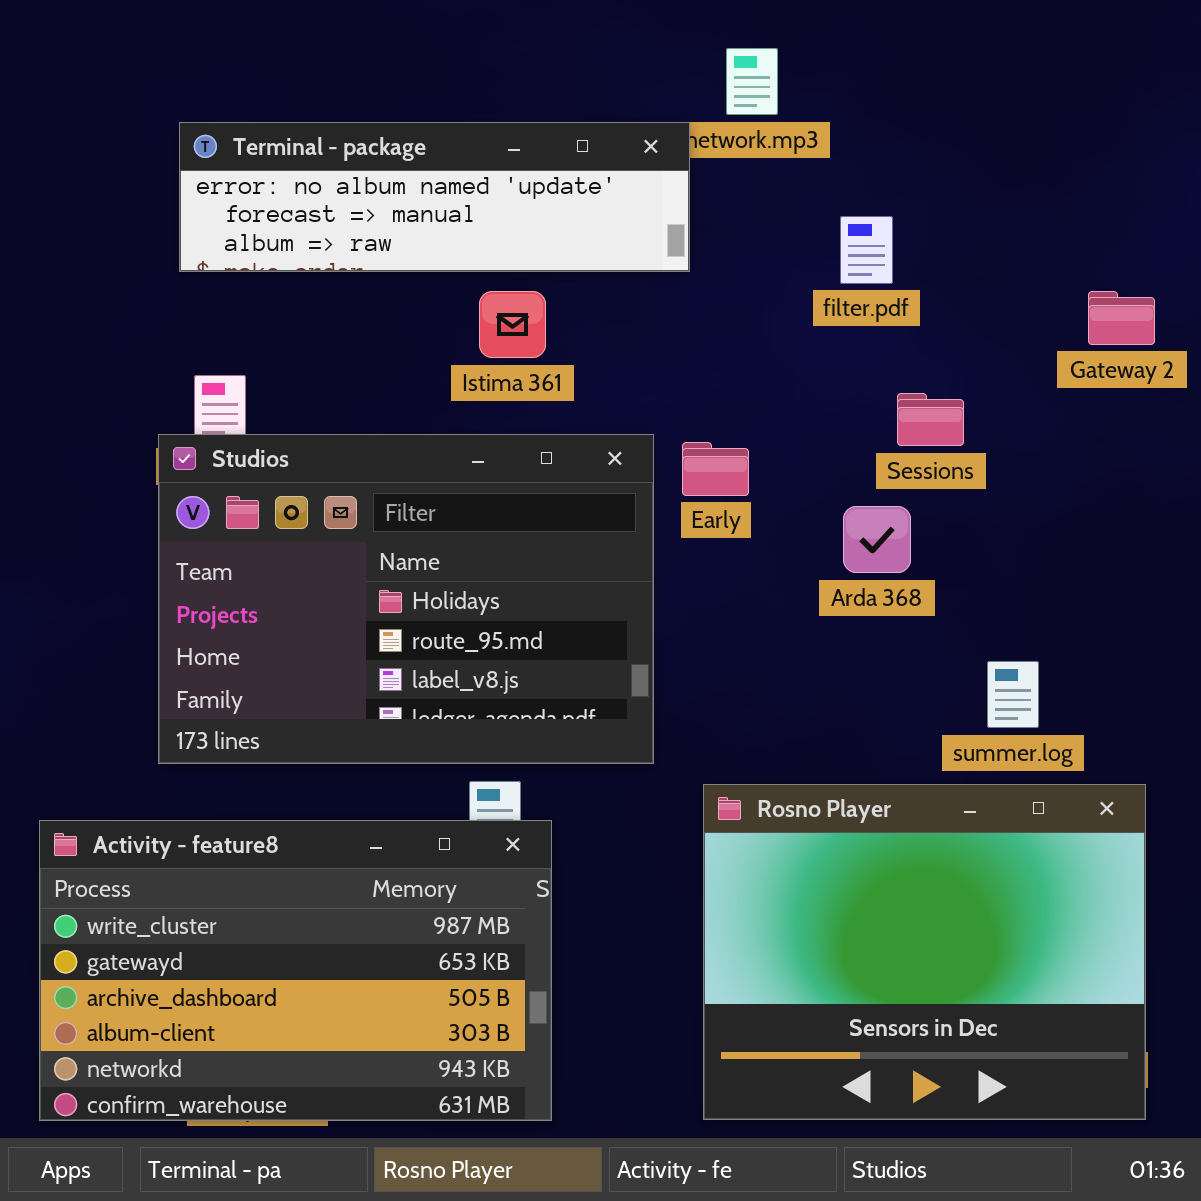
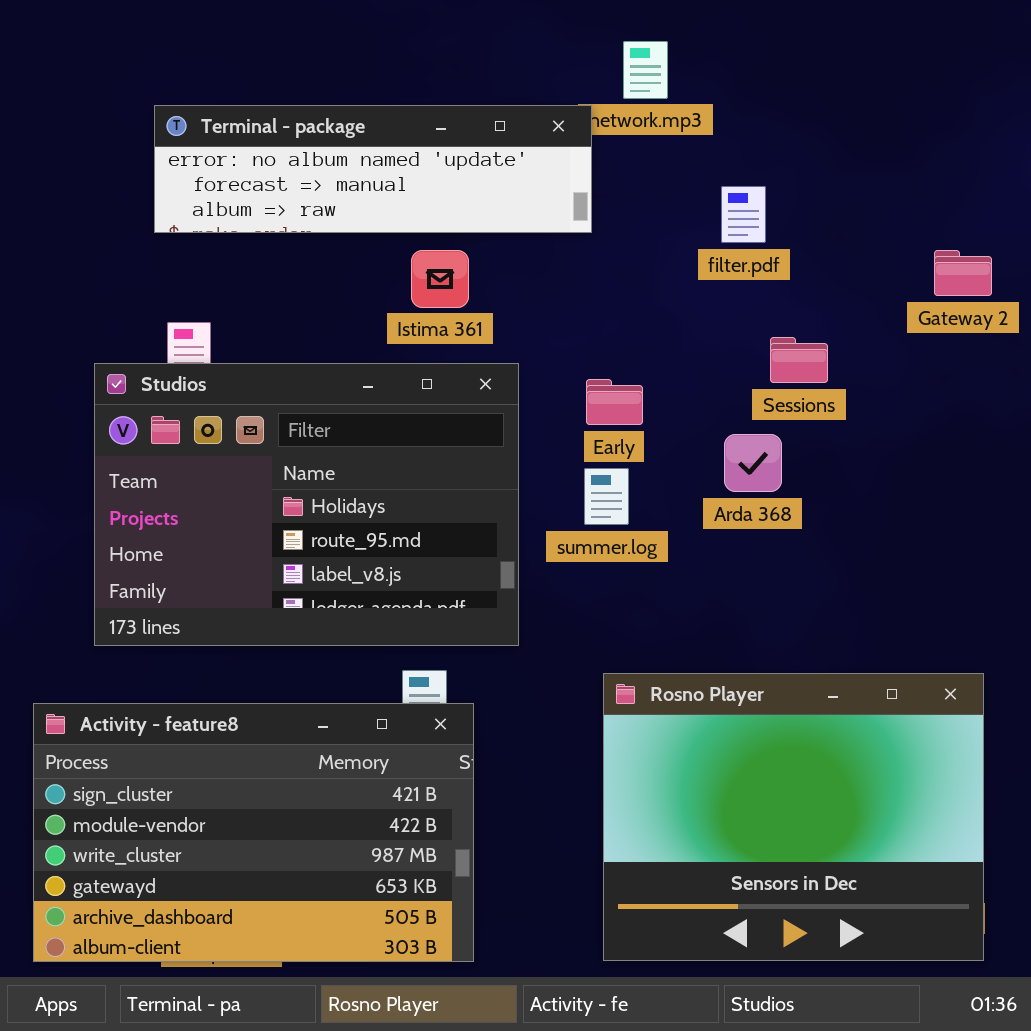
Studios: [158,434,654,764] -> [94,363,519,646], moved
summer.log: [987,661,1039,728] -> [584,468,629,525], moved
Activity - feature8: [39,820,552,1121] -> [33,703,474,962], scrolled up 2 rows

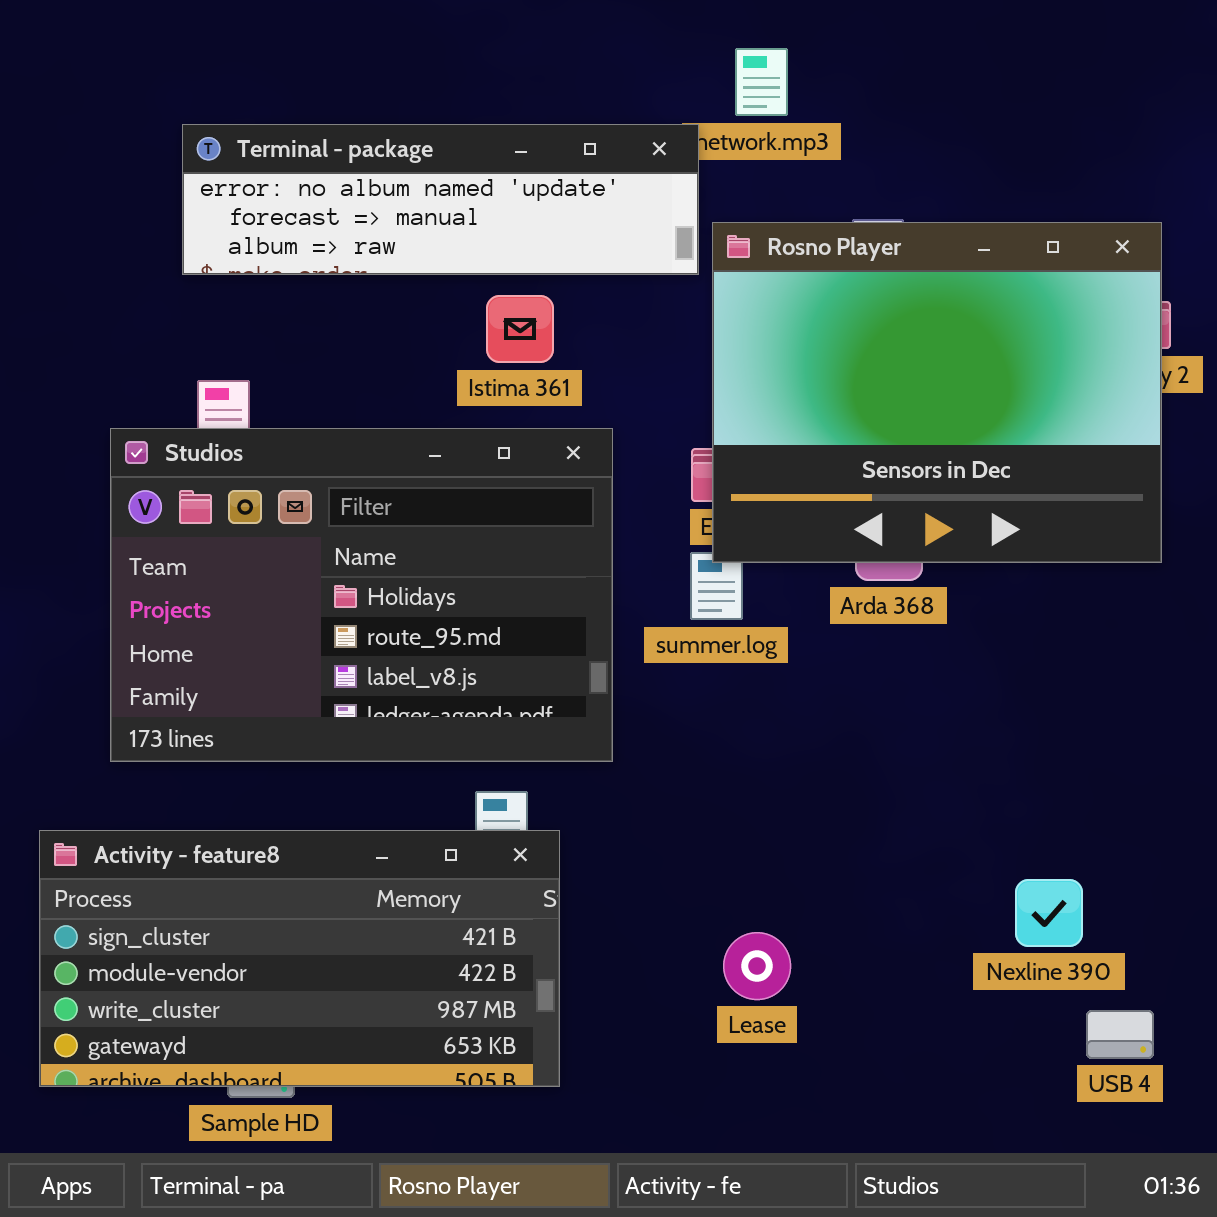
Rosno Player: [603,673,984,961] -> [712,222,1162,563], moved
Activity - feature8: [33,703,474,962] -> [39,830,560,1087], resized

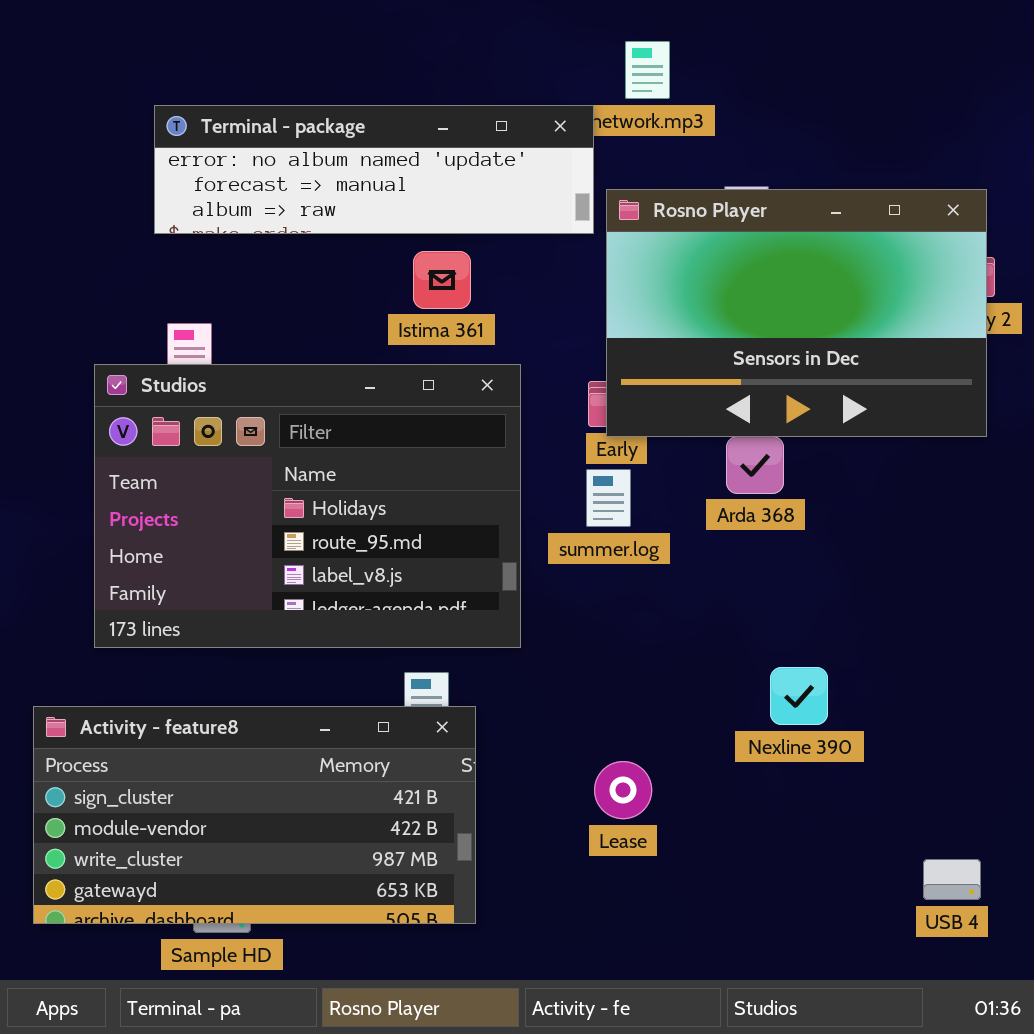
Rosno Player: [712,222,1162,563] -> [606,189,987,437], resized
Nexline 390: [1015,879,1083,947] -> [770,667,828,725], moved
Lease: [723,932,791,1000] -> [594,761,652,819], moved

